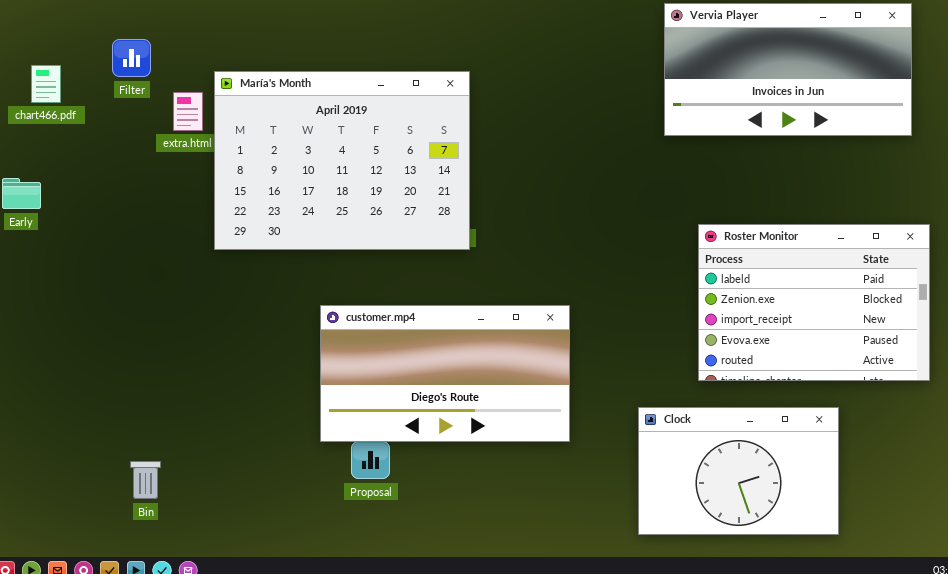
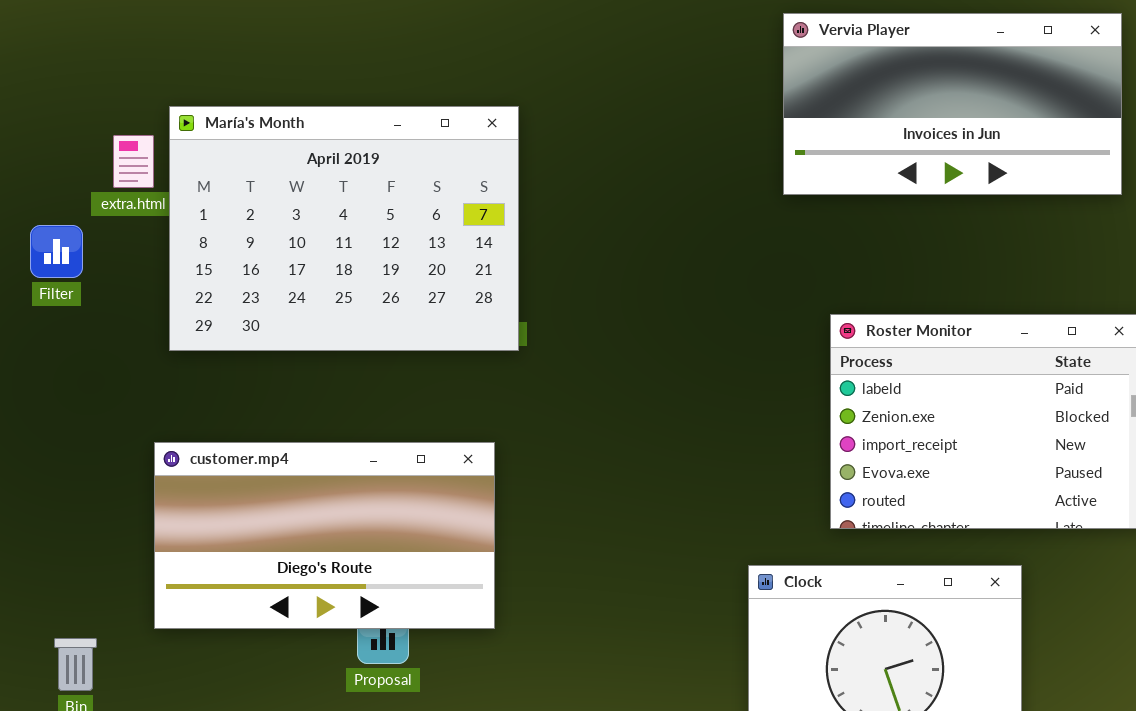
Filter: [112,39,151,77] -> [30,225,83,278], moved
customer.mp4: [320,305,570,442] -> [154,442,495,629], moved

